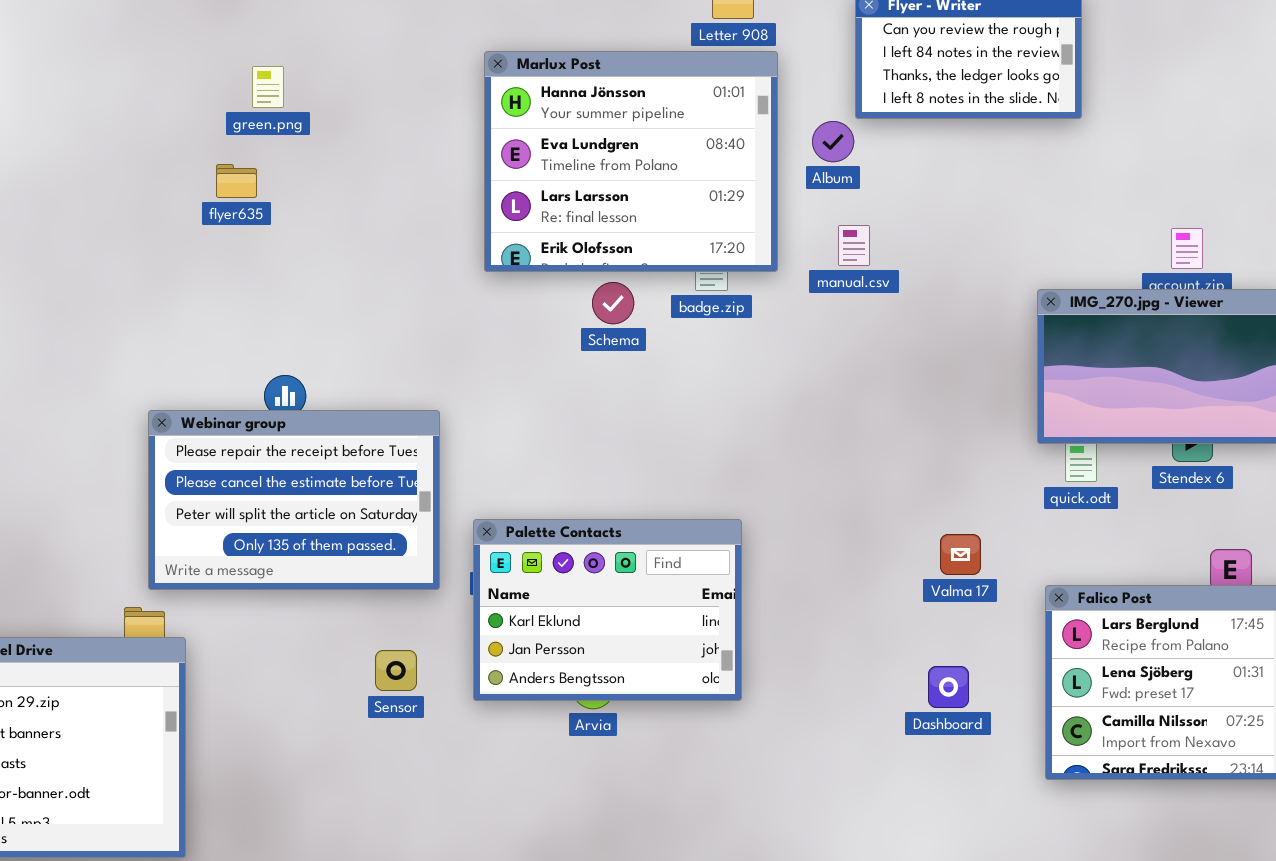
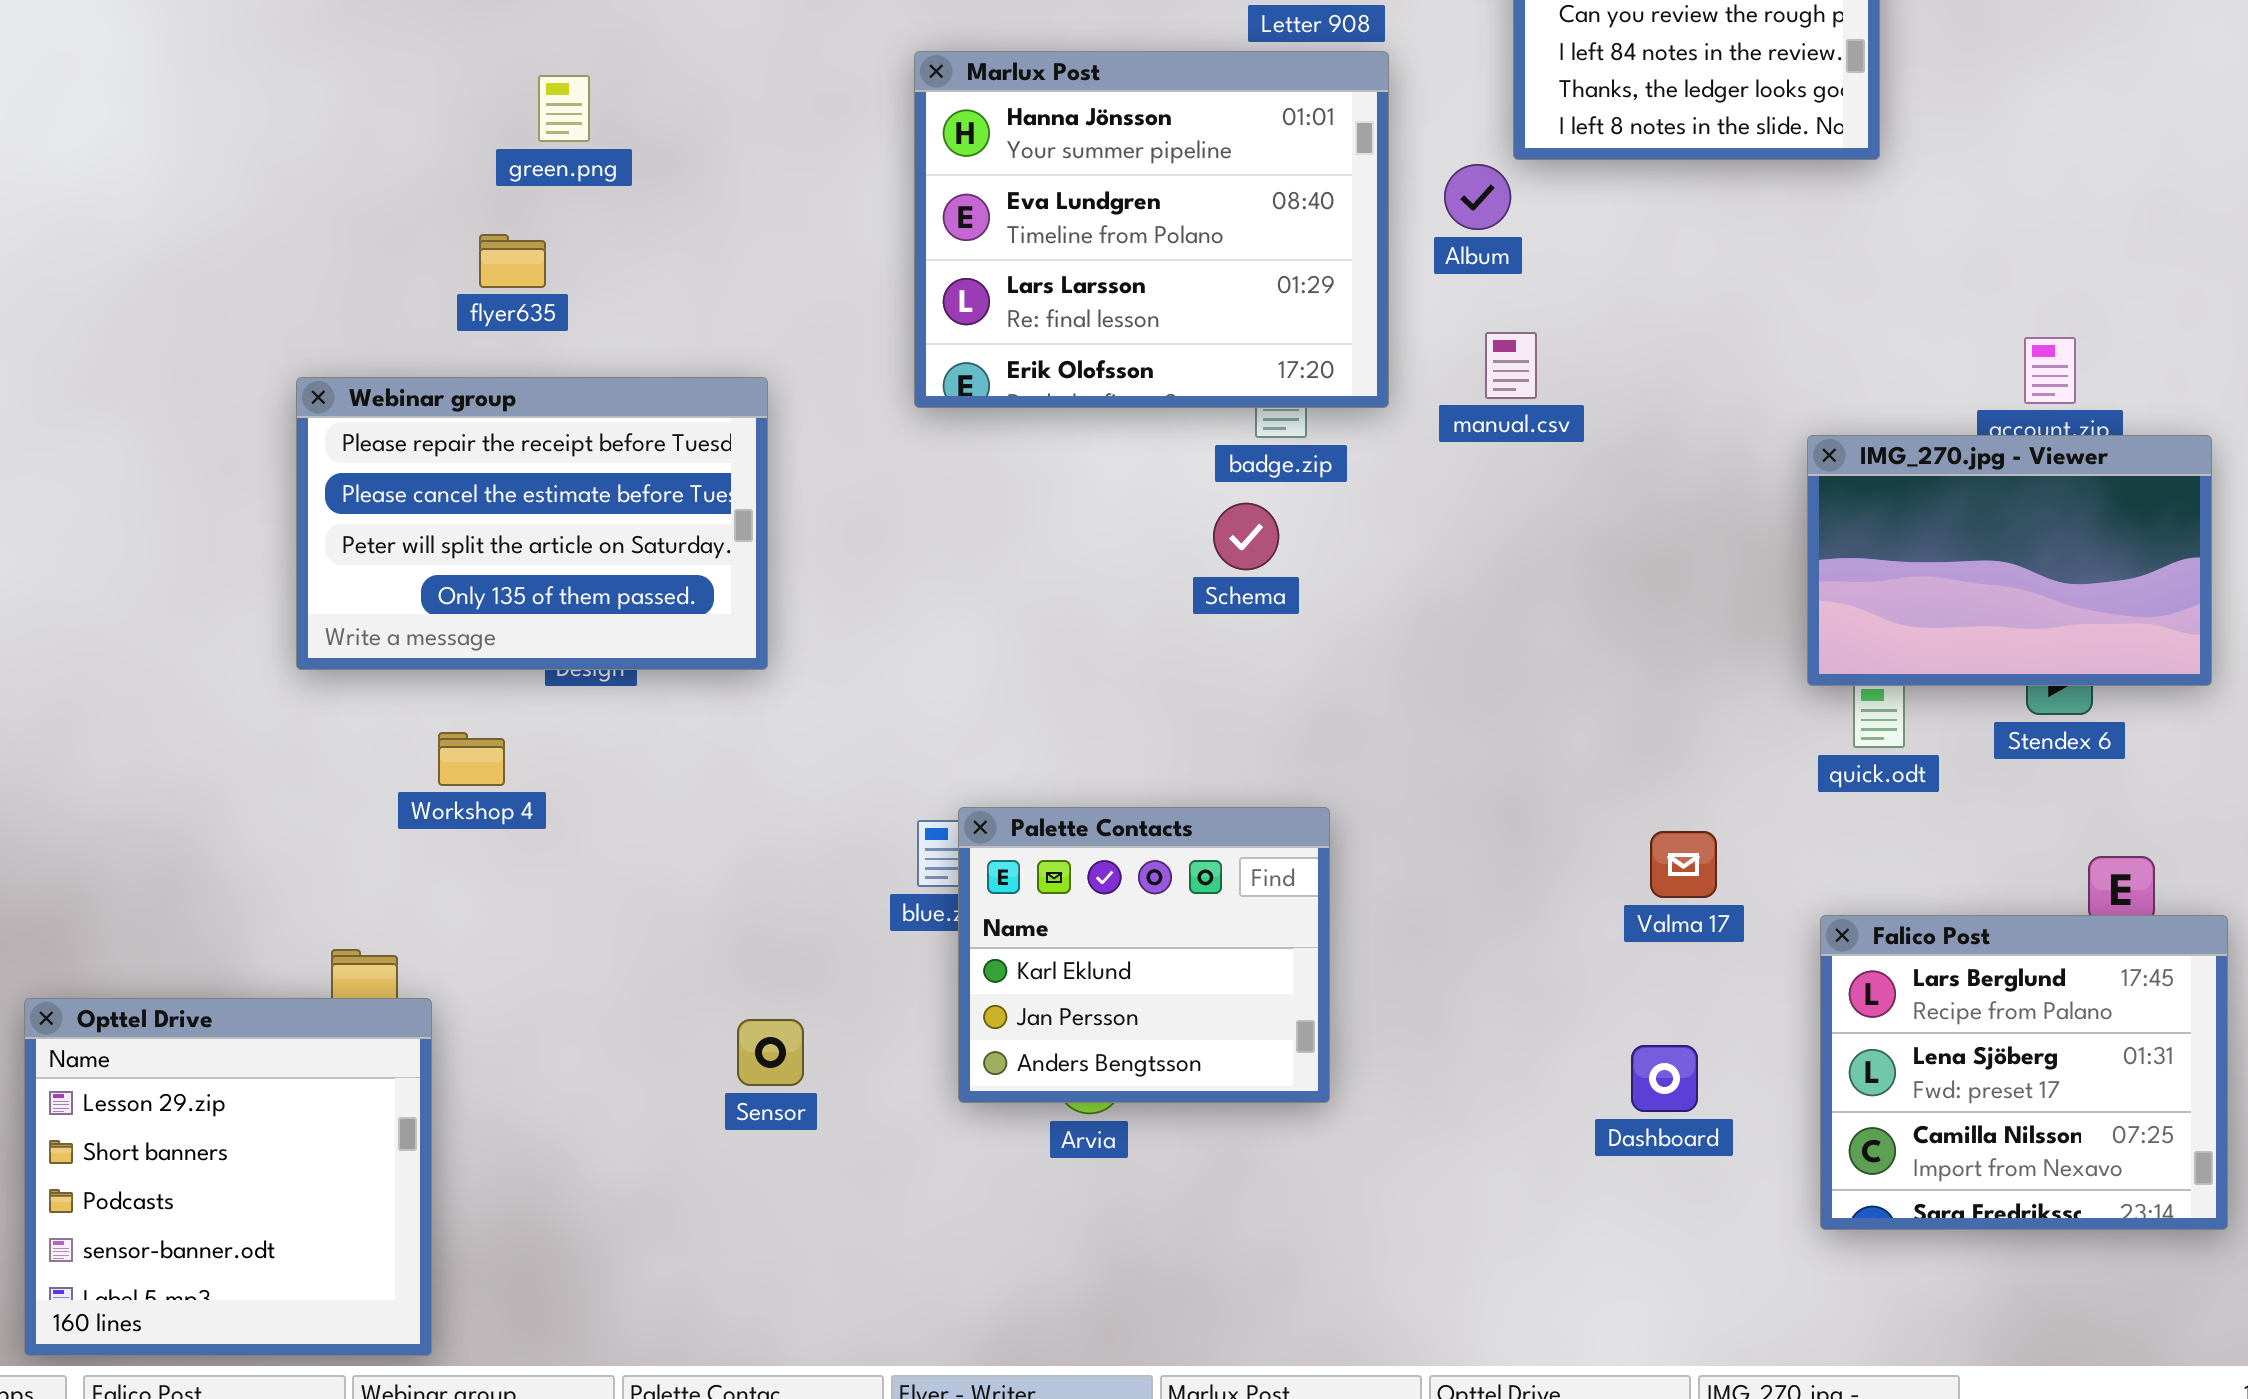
Schema: [592,282,634,324] -> [1213,503,1279,570], moved
Webinar group: [148,410,440,590] -> [296,377,768,670], moved
Palette Contacts: [473,519,742,701] -> [958,807,1330,1103], resized

